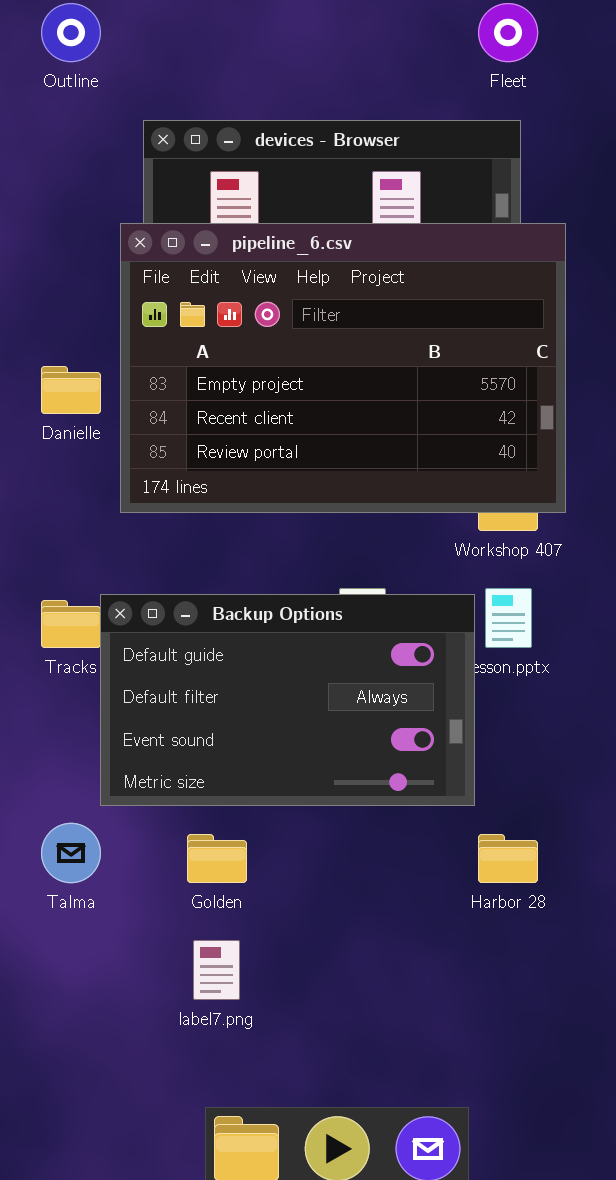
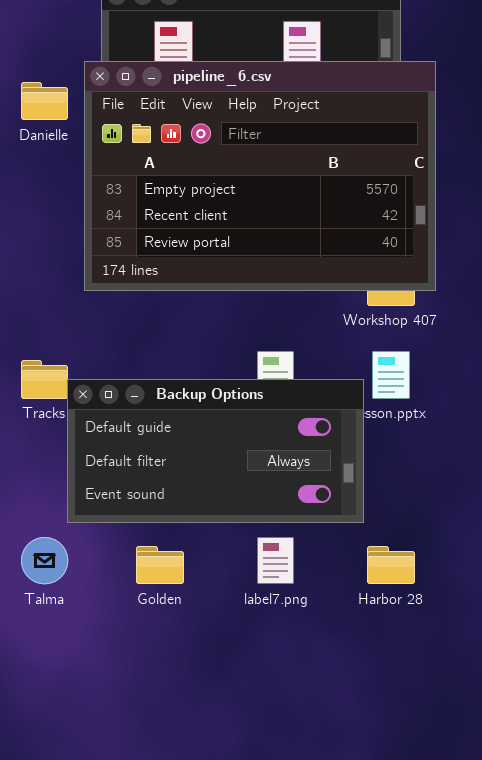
Danielle: [41,366,101,414] -> [21,82,68,120], moved
Backup Options: [100,594,475,806] -> [67,379,364,523], resized
label7.png: [193,940,240,1000] -> [257,537,294,584], moved

